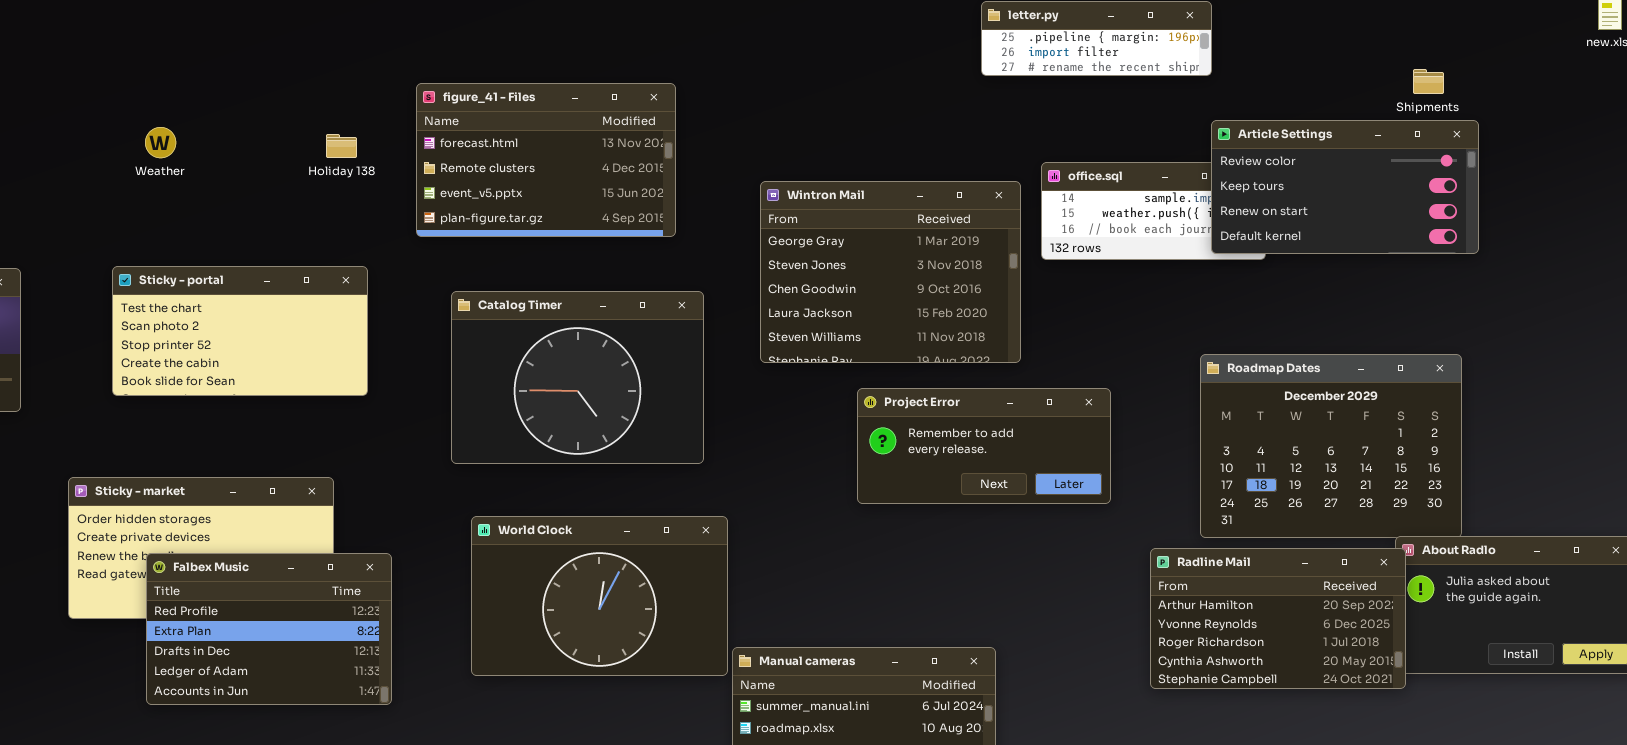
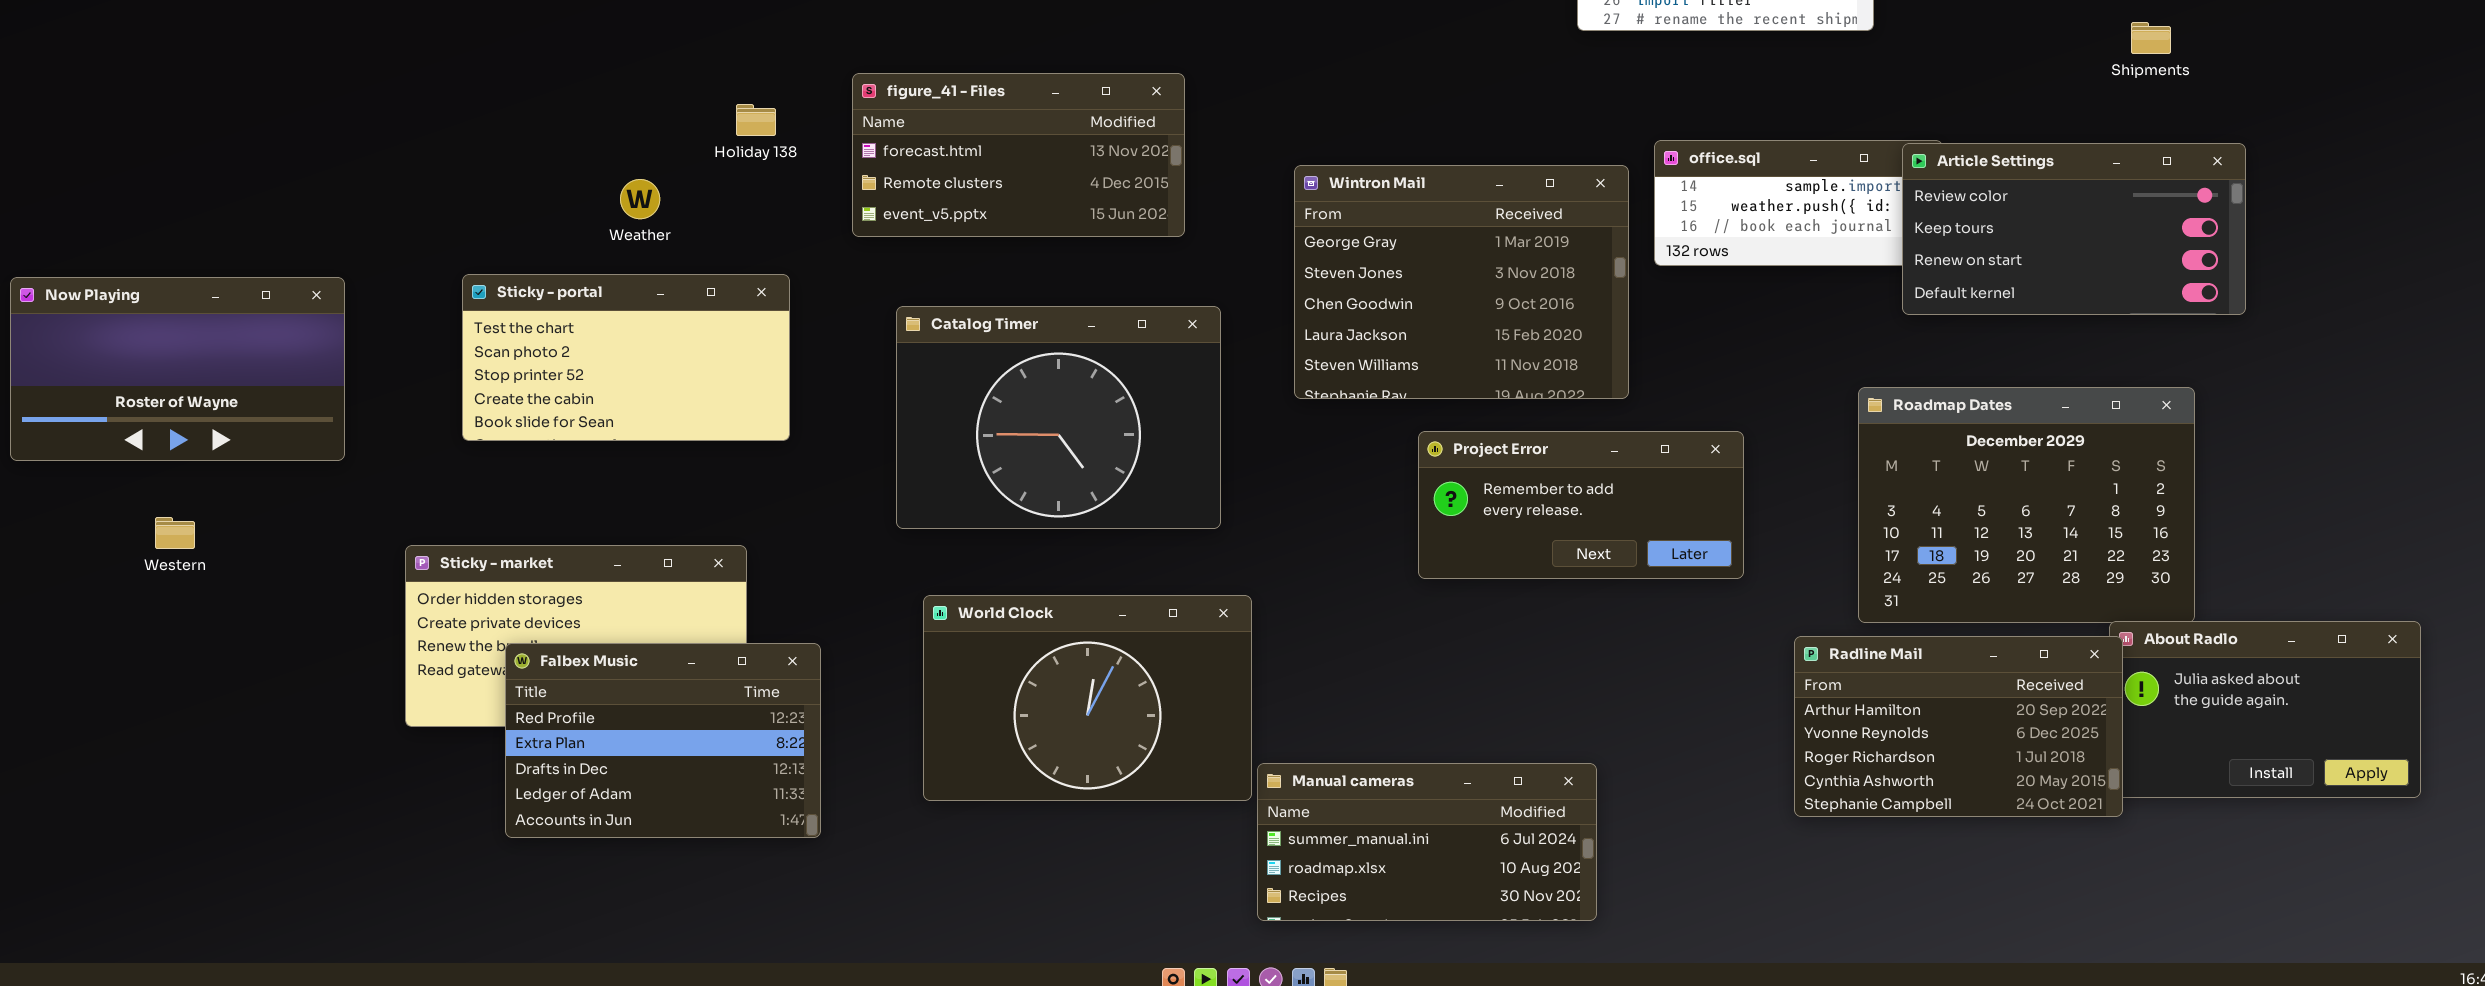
figure_41 - Files: [416,83,676,237] -> [852,73,1185,237], resized
Article Settings: [1211,120,1479,254] -> [1902,143,2246,315], moved
Weather: [145,127,176,158] -> [620,179,660,219], moved

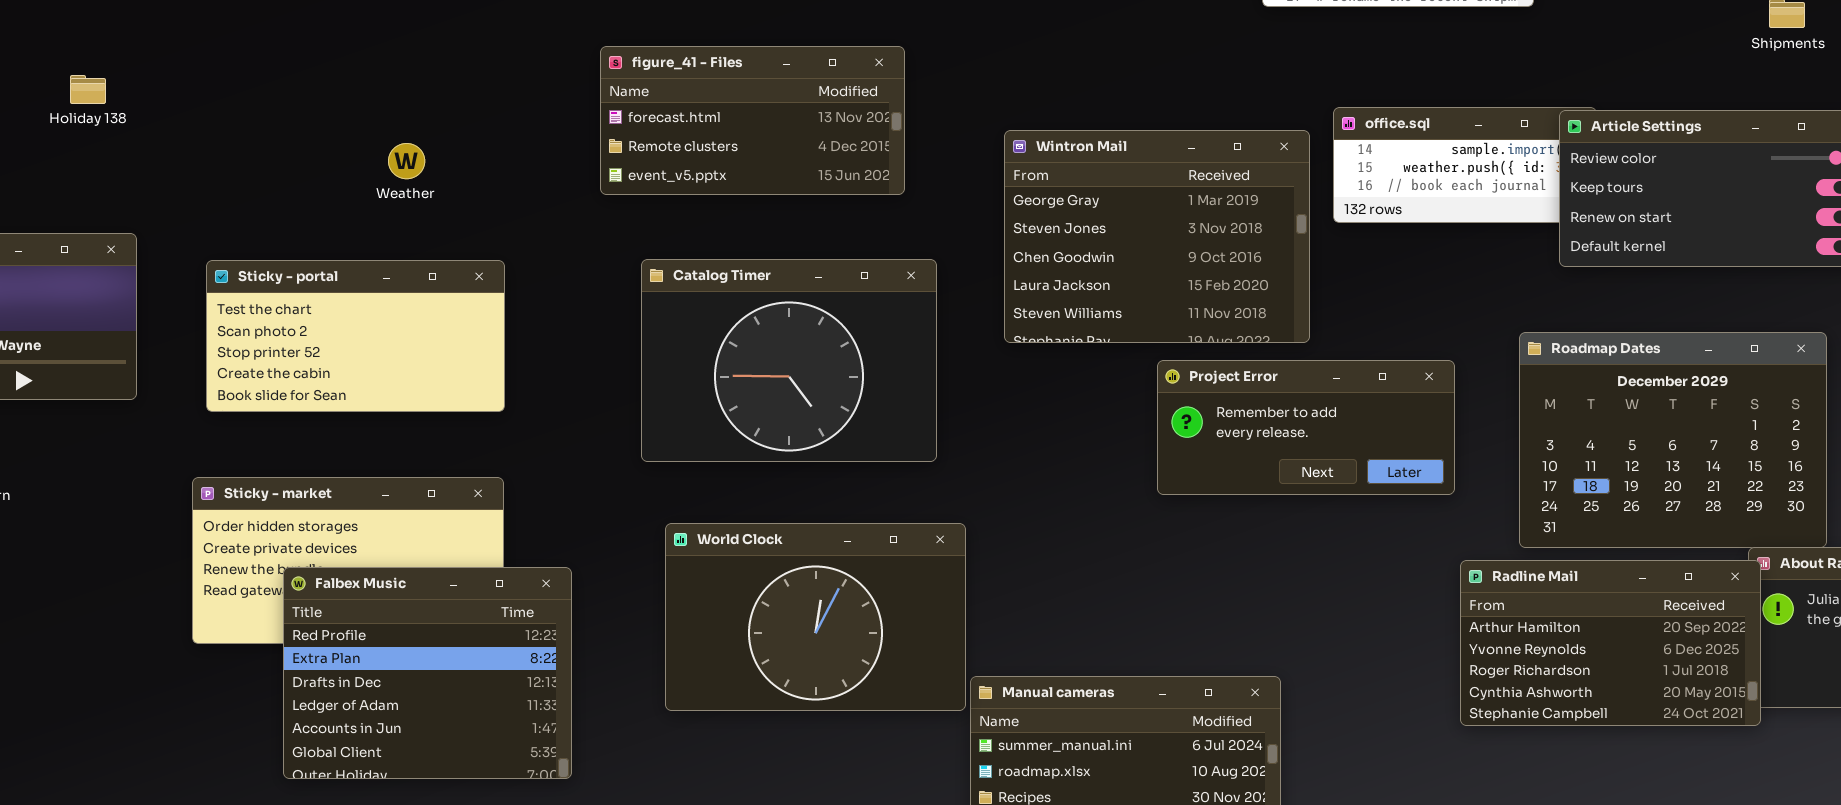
Holiday 138: [736,104,776,136] -> [70,75,106,104], moved
Sticky - portal: [462,274,790,441] -> [206,260,505,412], moved
Project Error: [1418,431,1744,579] -> [1157,360,1455,495], moved
Falbex Music: [505,643,821,838] -> [283,567,572,779], resized

